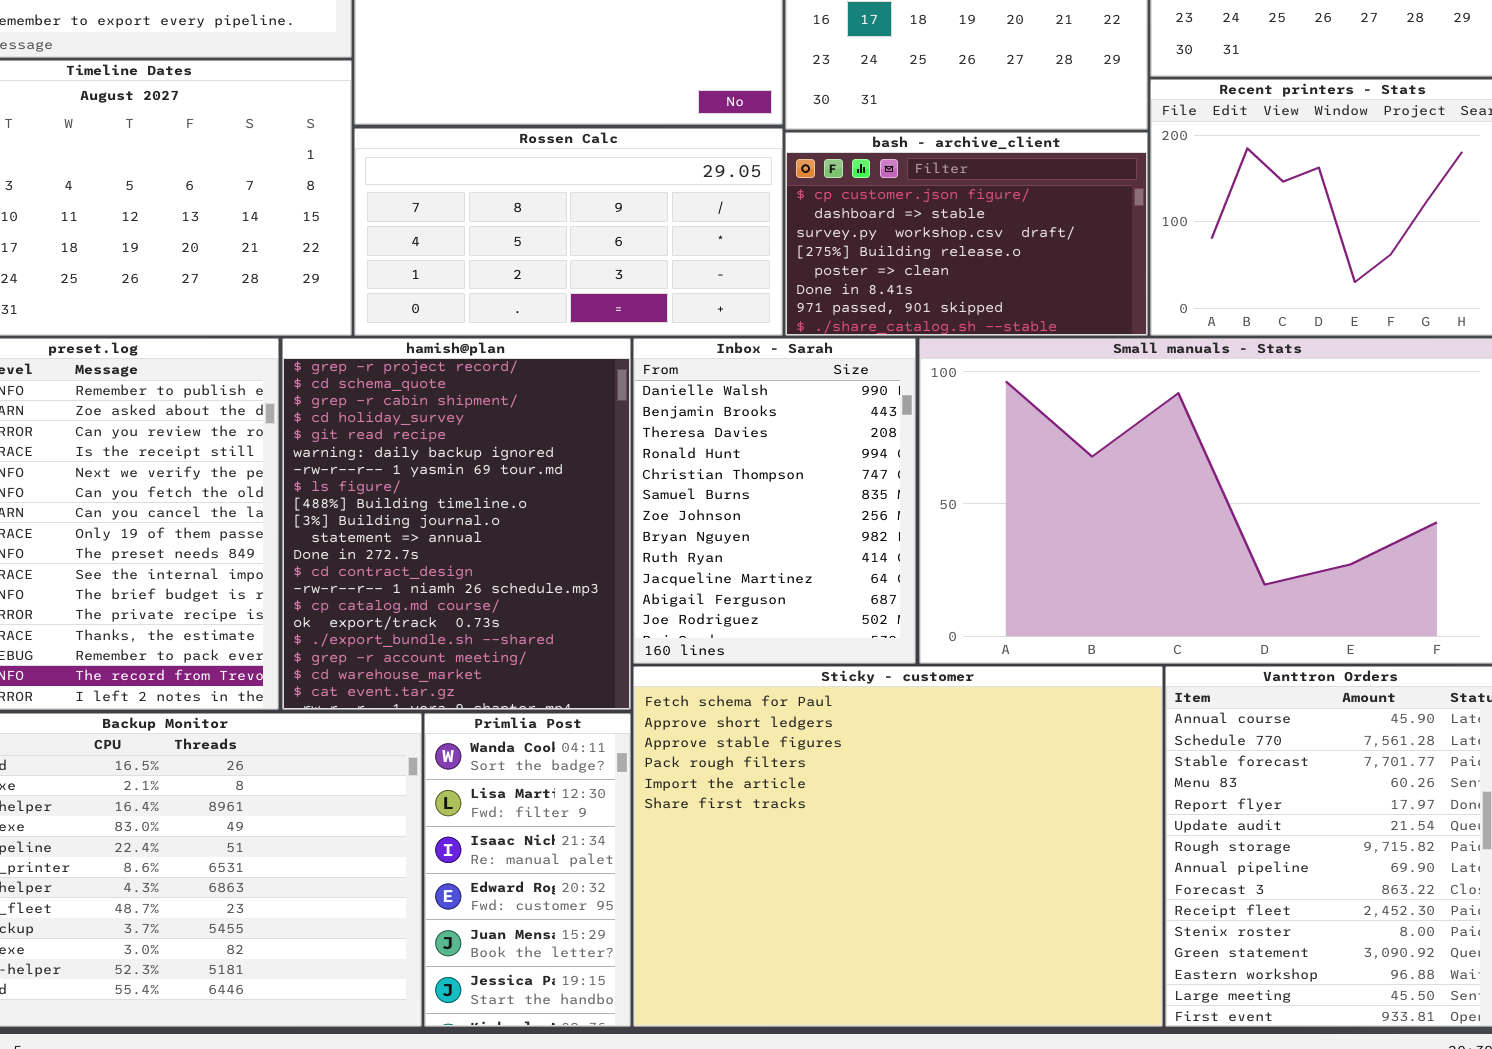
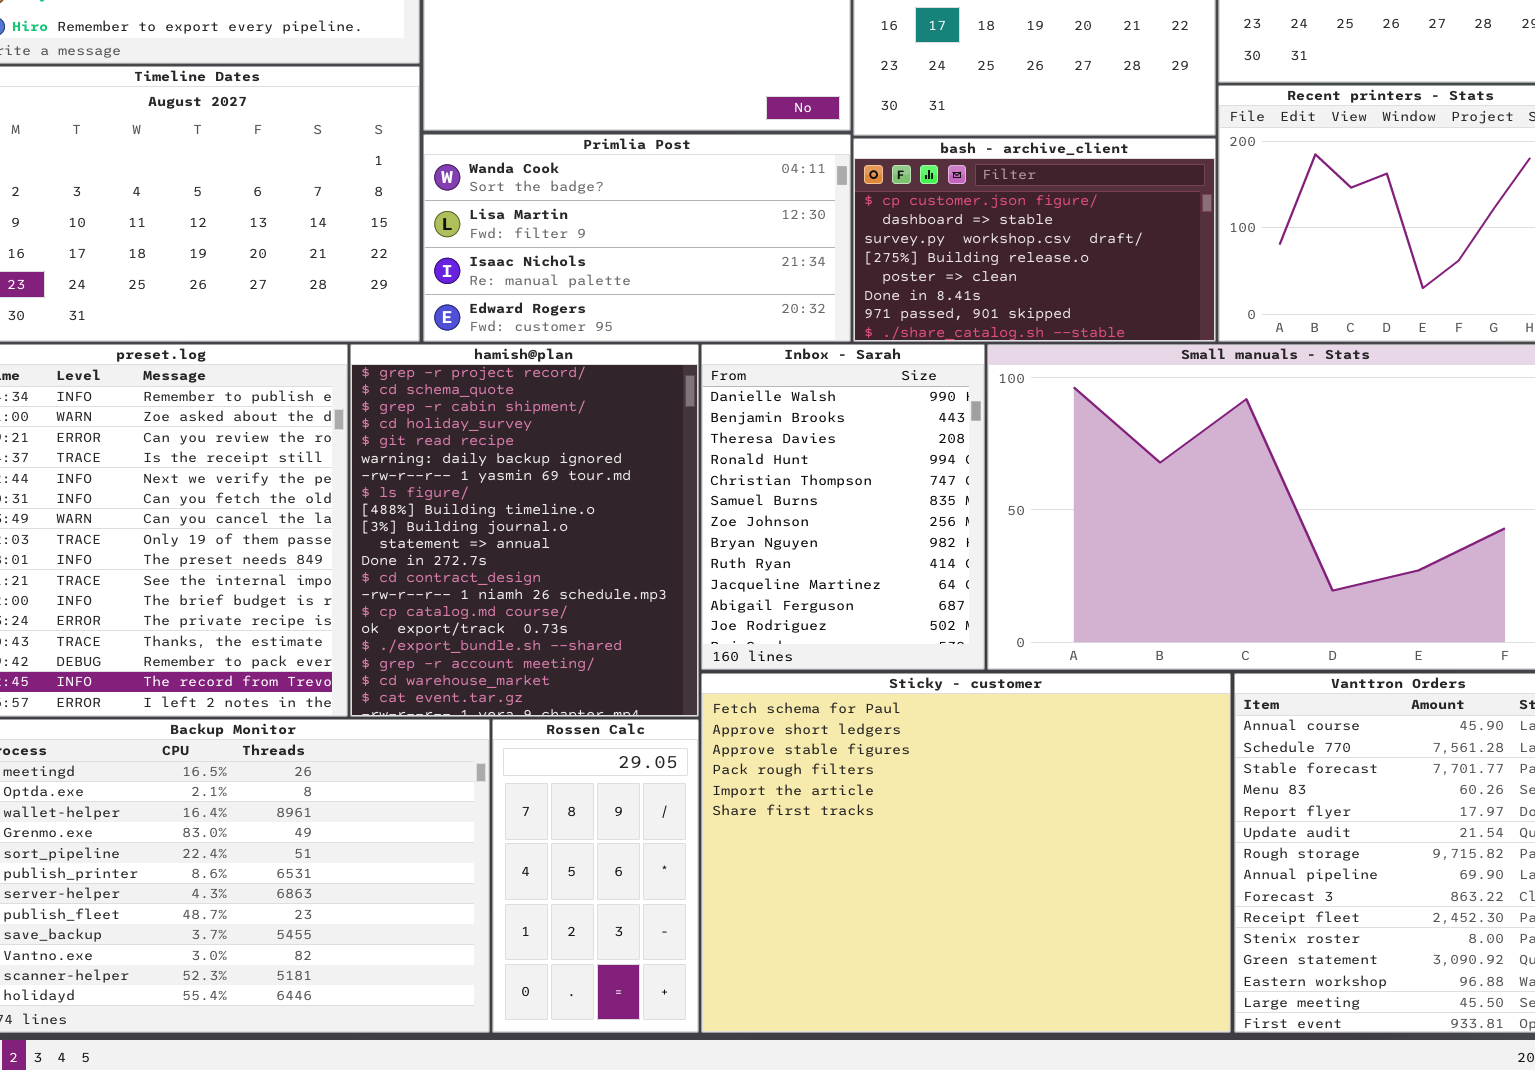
Rossen Calc: [354,128,783,336] -> [492,719,699,1033], moved, resized
Primlia Post: [424,713,631,1027] -> [423,134,851,342], moved, resized

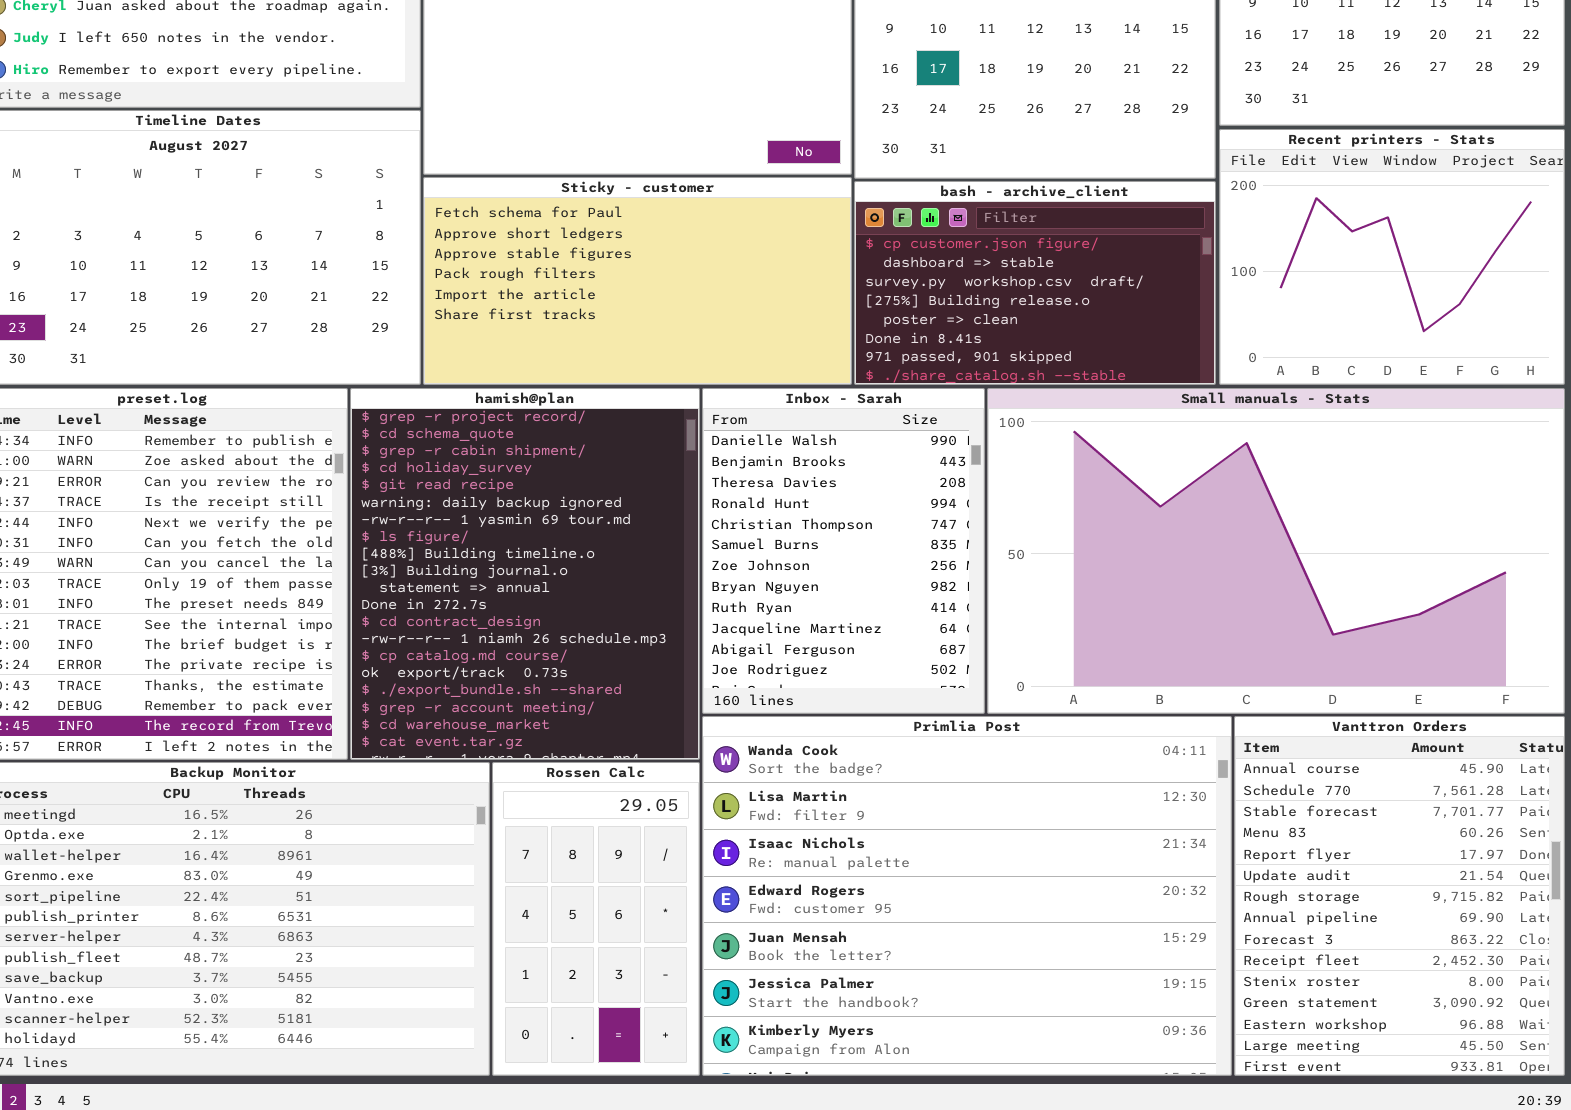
Primlia Post: [423,134,851,342] -> [702,716,1232,1076], moved, resized
Sticky - customer: [701,673,1231,1033] -> [423,177,852,385], moved, resized

